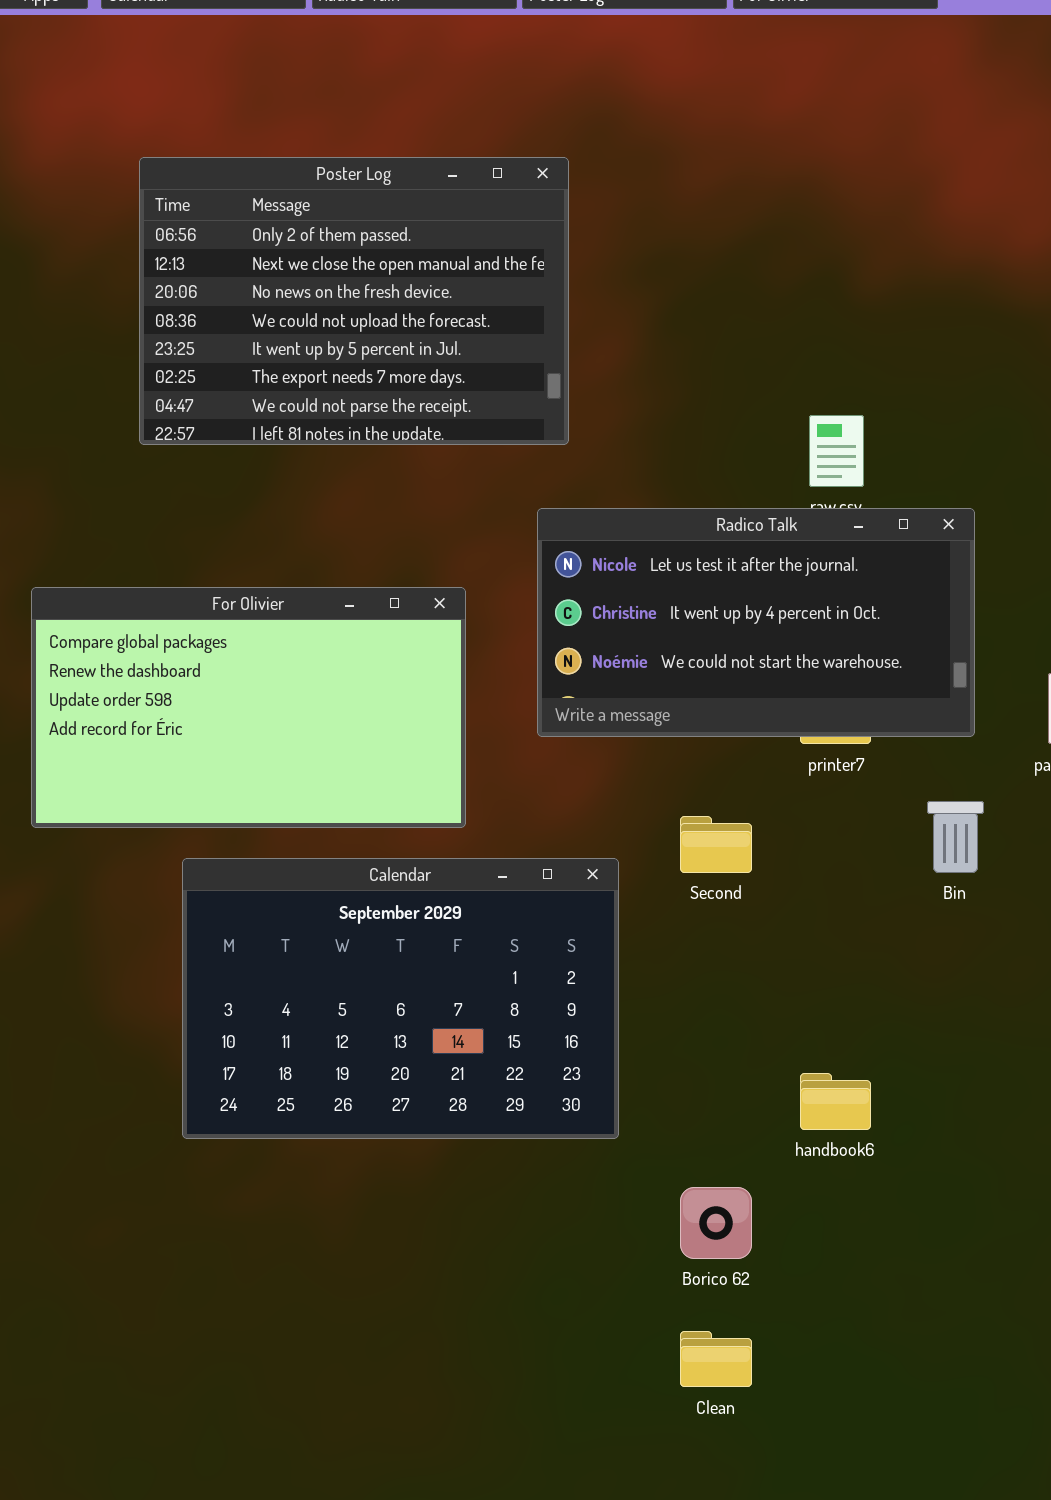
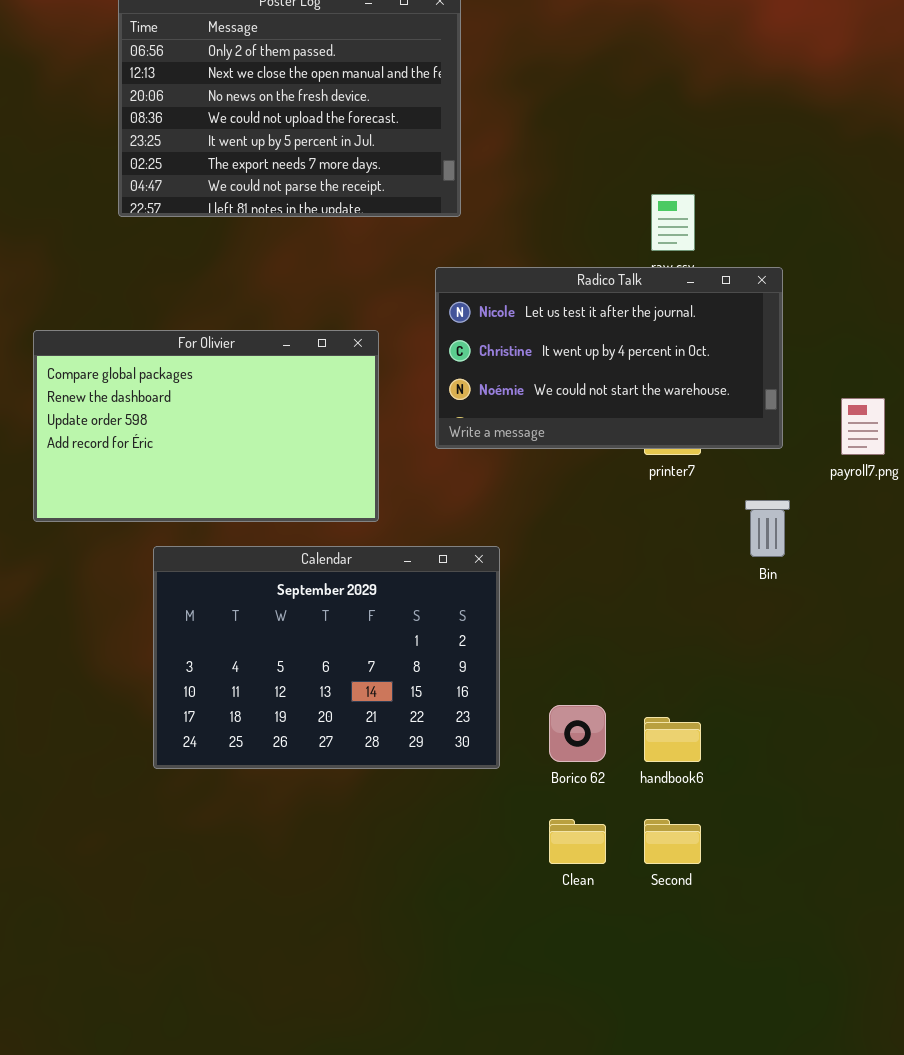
Second: [680,816,752,873] -> [644,819,701,864], moved
Borico 62: [680,1187,752,1259] -> [549,705,606,762], moved
Clean: [680,1331,752,1387] -> [549,819,606,864], moved

